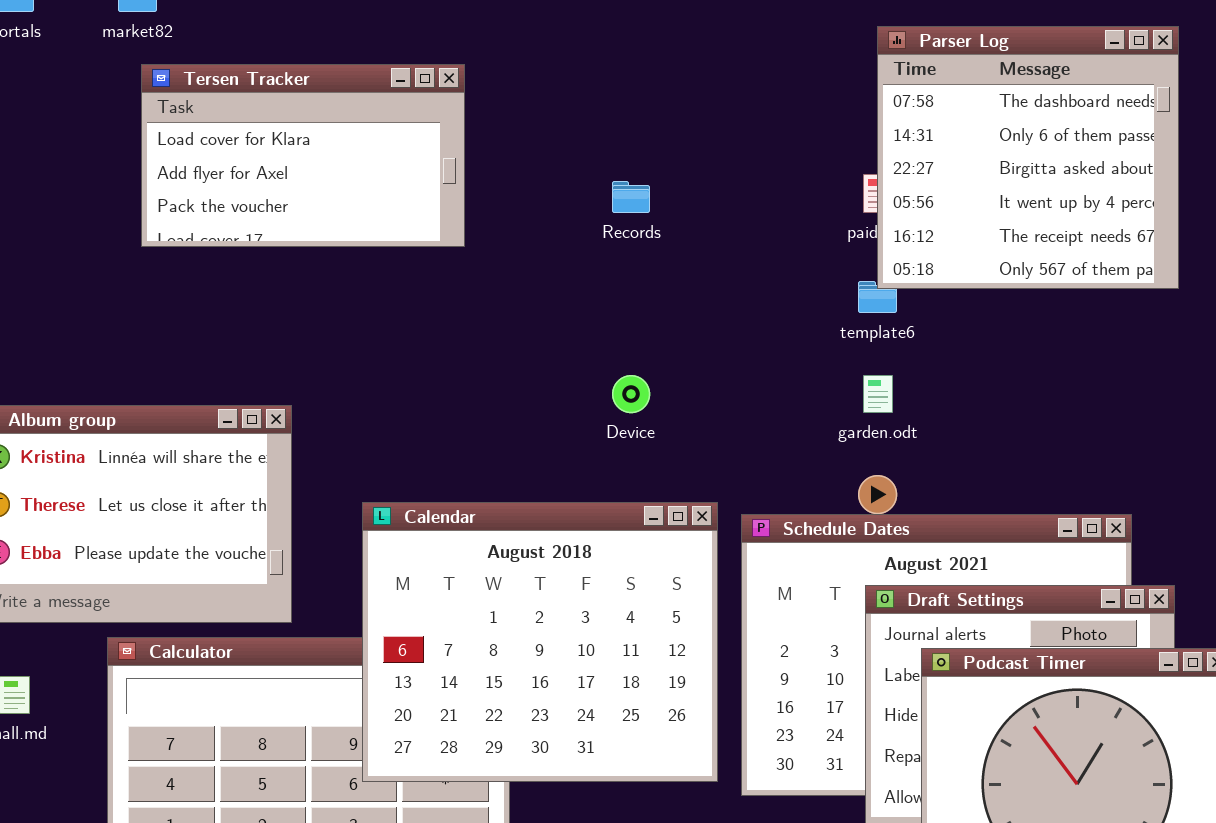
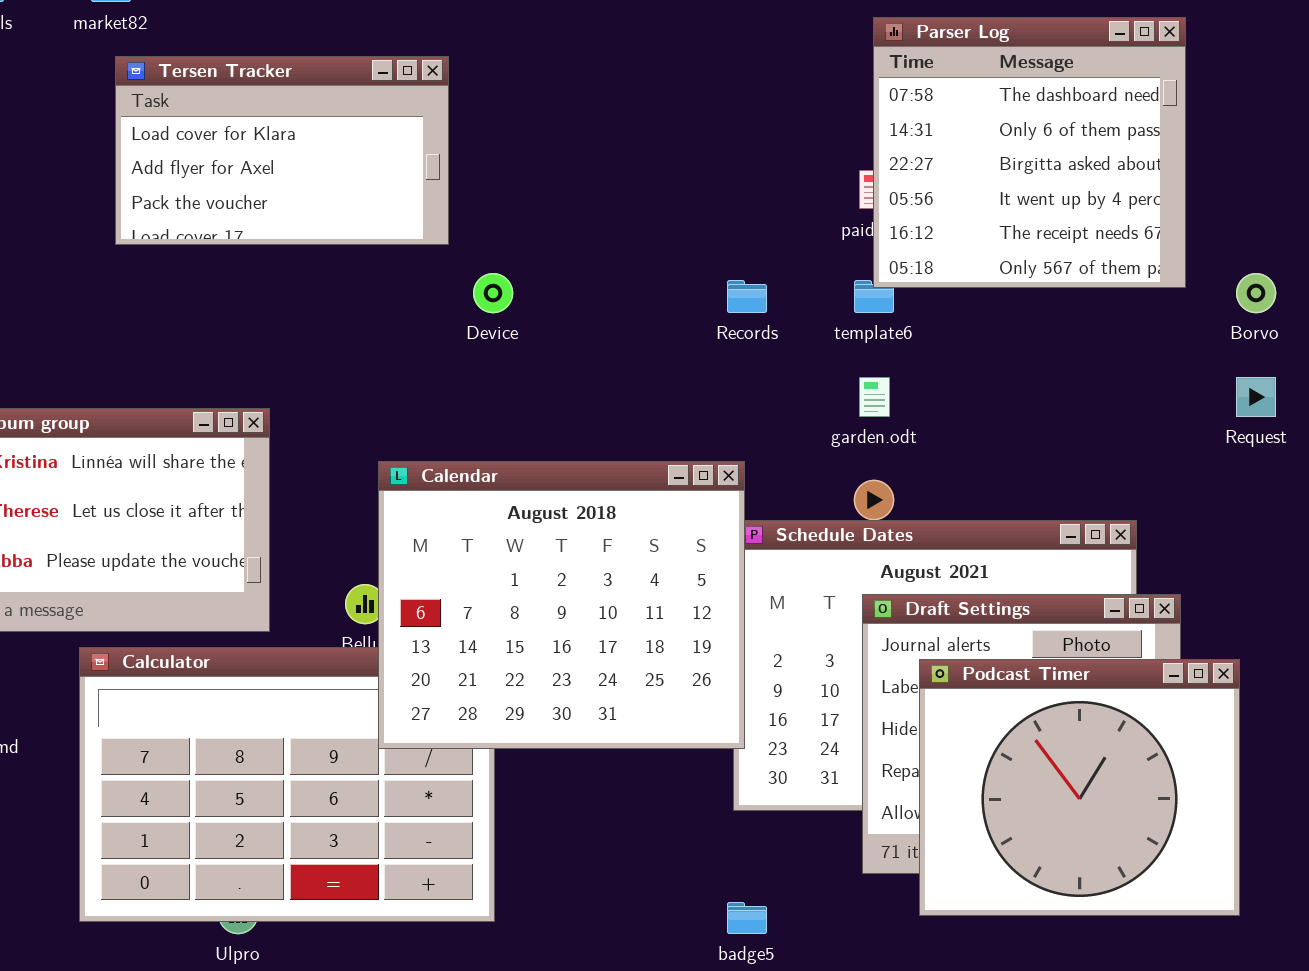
Records: [612,181,650,213] -> [727,280,767,313], moved
Device: [612,375,650,413] -> [473,273,513,313], moved
Calendar: [362,502,718,782] -> [378,461,745,749], moved

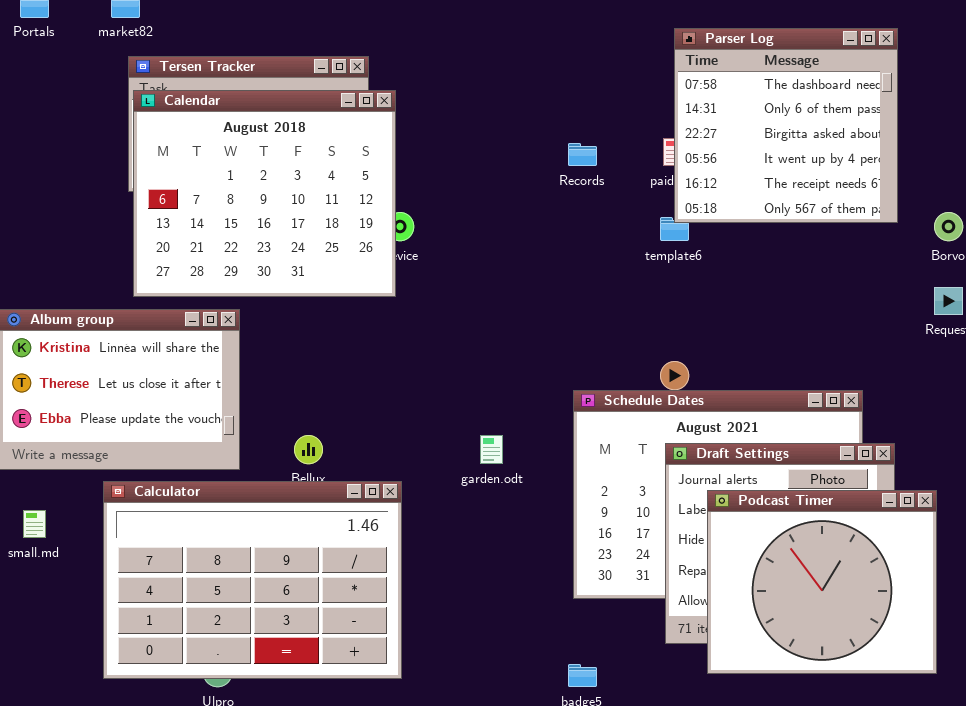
Records: [727,280,767,313] -> [568,143,597,166], moved
garden.odt: [859,377,890,417] -> [480,435,503,464], moved
Calendar: [378,461,745,749] -> [133,90,396,297], moved

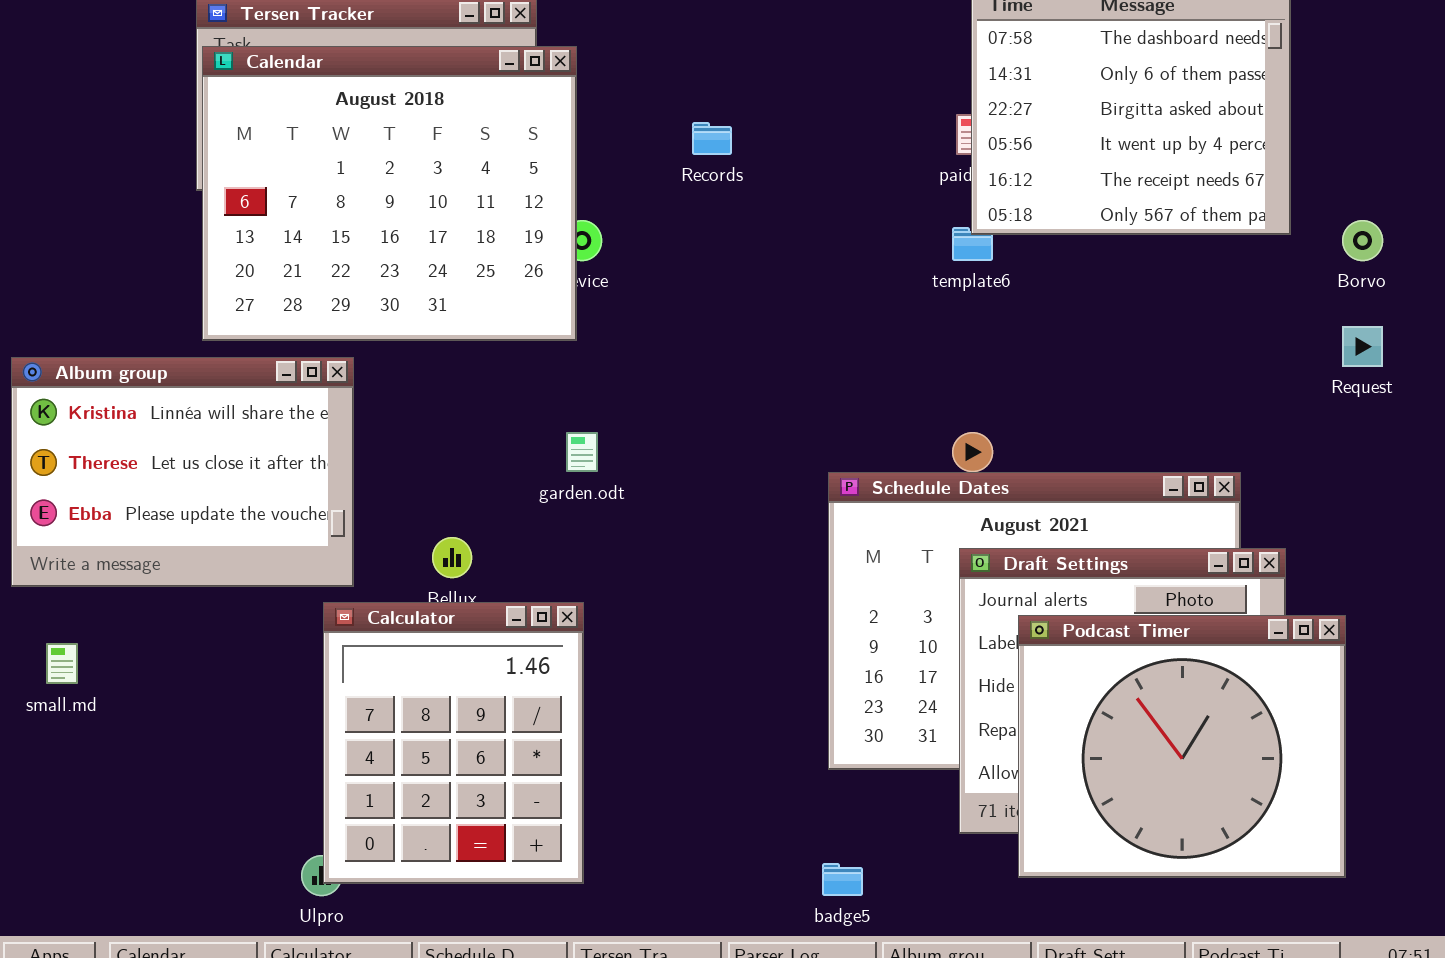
Records: [568,143,597,166] -> [692,122,732,155], moved
garden.odt: [480,435,503,464] -> [566,432,598,472], moved
Calculator: [103,481,402,679] -> [323,602,584,884], resized

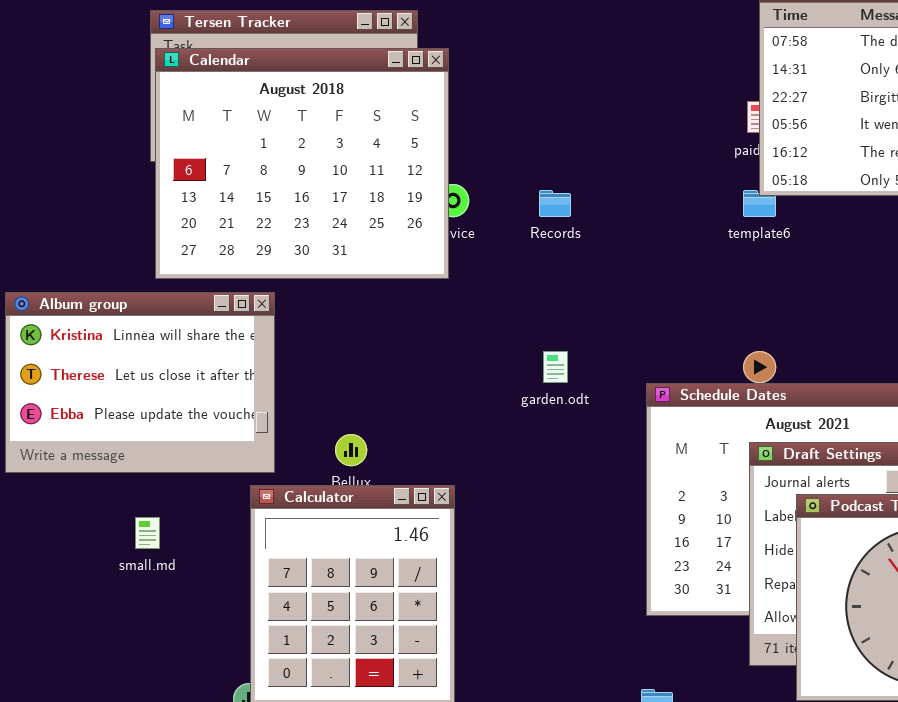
Records: [692,122,732,155] -> [539,190,571,217], moved
garden.odt: [566,432,598,472] -> [543,351,568,383], moved
small.md: [46,643,78,684] -> [135,517,160,549], moved

